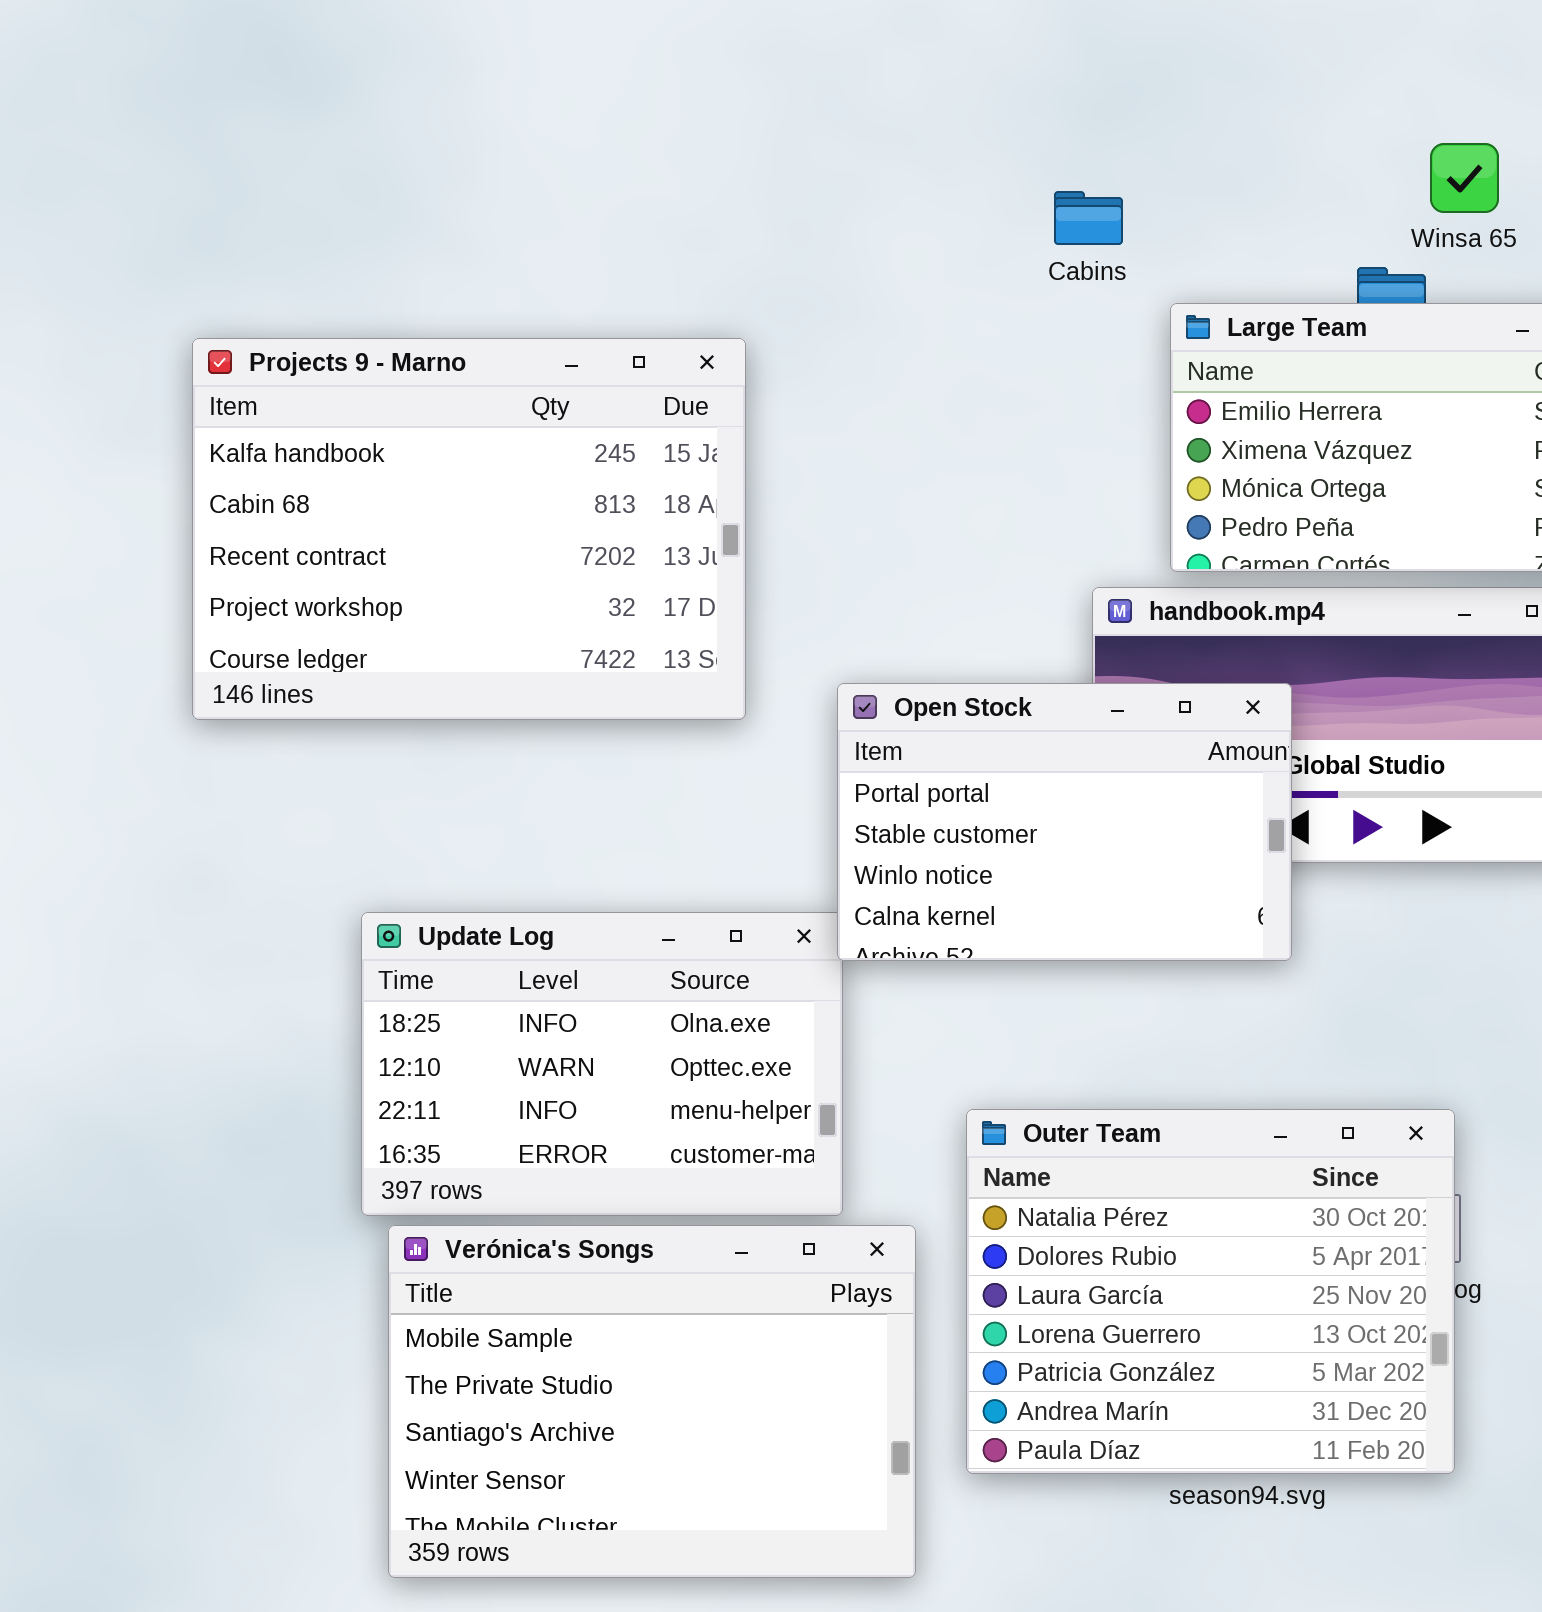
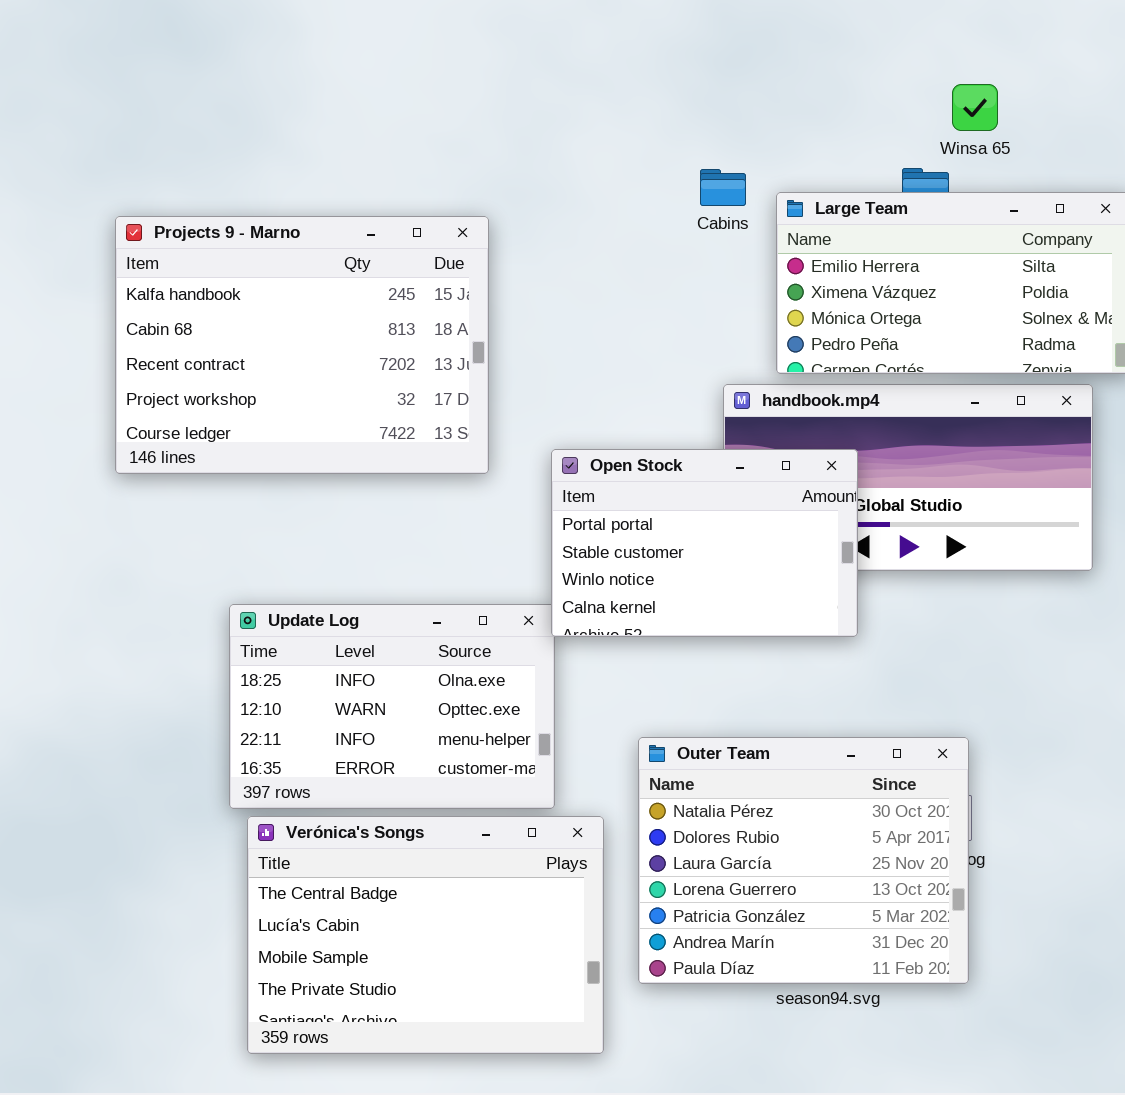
Cabins: [1054,191,1123,245] -> [700,169,746,206], moved
Verónica's Songs: [388,1225,916,1578] -> [247,816,604,1054], scrolled up 2 rows

